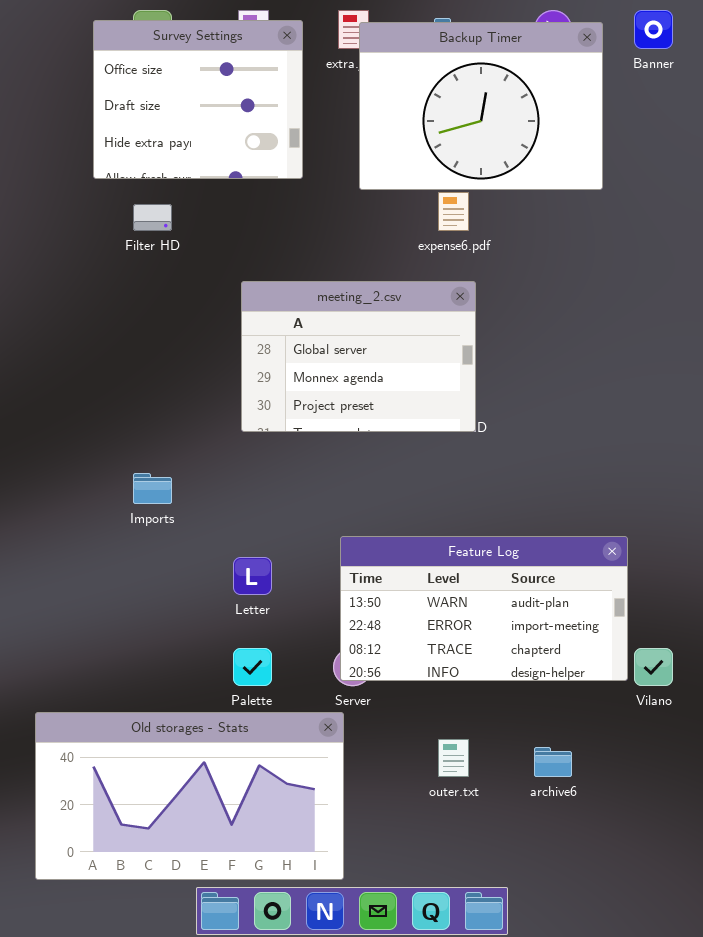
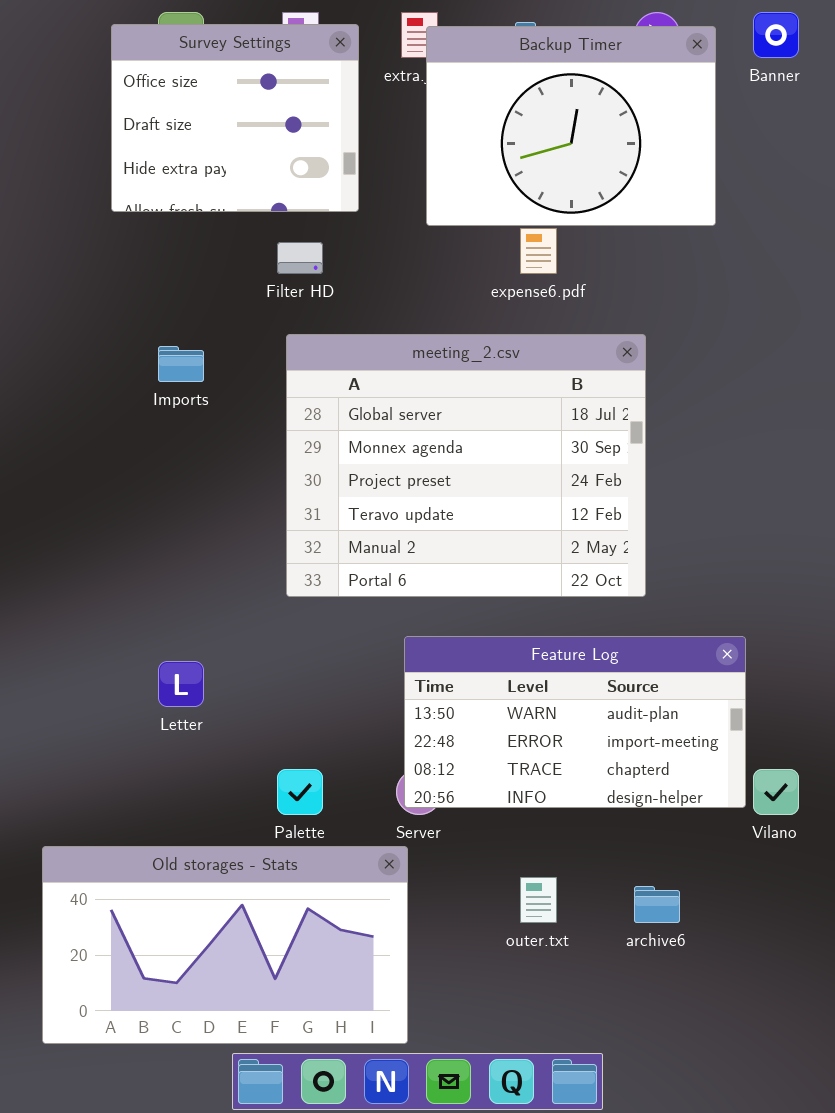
Filter HD: [133,204,172,231] -> [277,242,323,274], moved
meeting_2.csv: [241,281,476,432] -> [286,334,646,597], resized
Imports: [133,473,172,504] -> [158,346,204,382], moved
Letter: [233,557,272,595] -> [158,661,204,707], moved

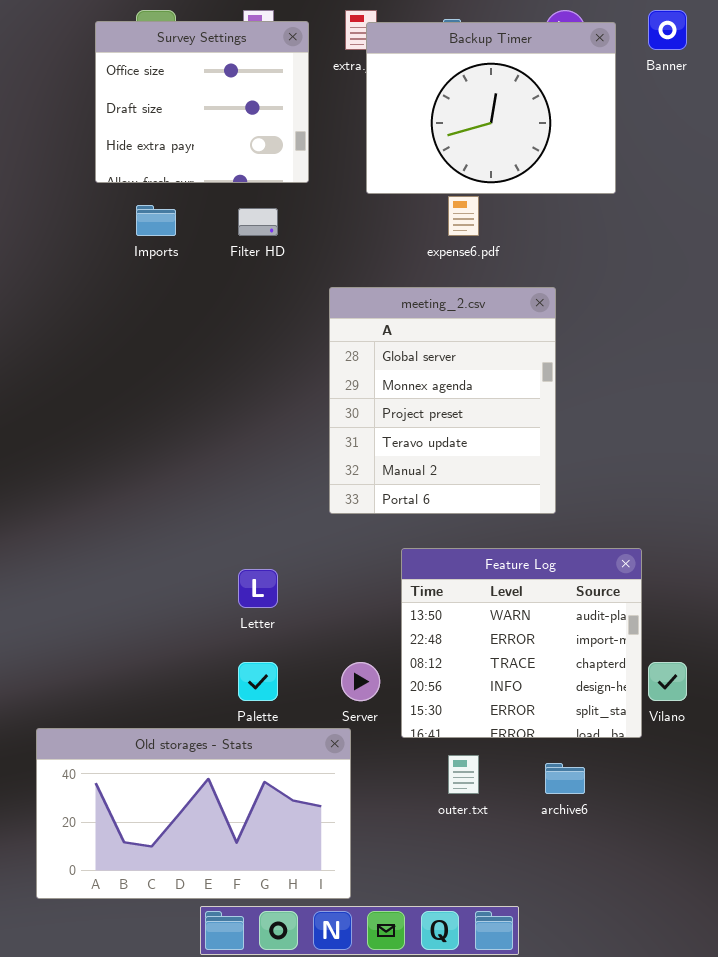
meeting_2.csv: [286,334,646,597] -> [329,287,556,514], resized
Imports: [158,346,204,382] -> [136,205,176,236], moved
Feature Log: [404,636,746,808] -> [401,548,642,738], resized
Letter: [158,661,204,707] -> [238,569,278,608], moved

